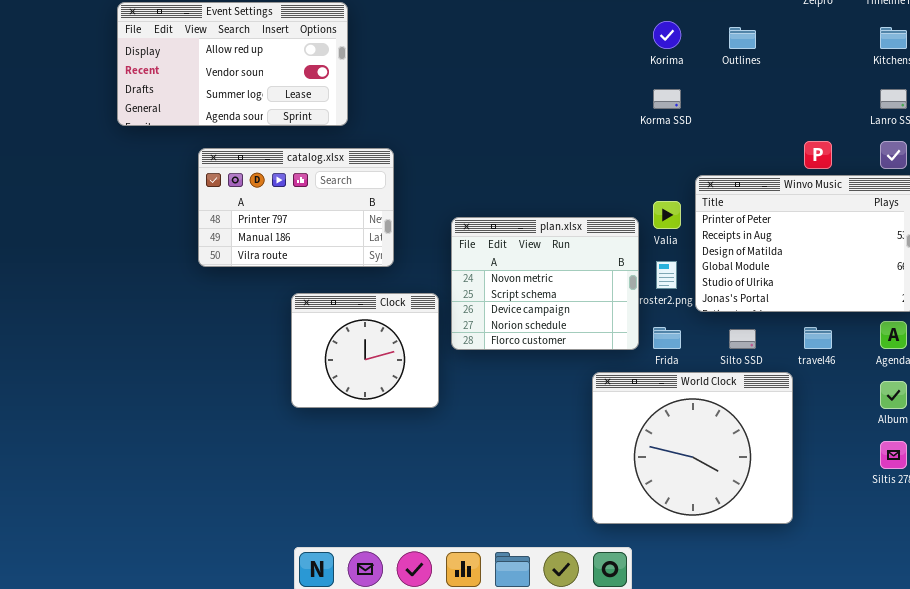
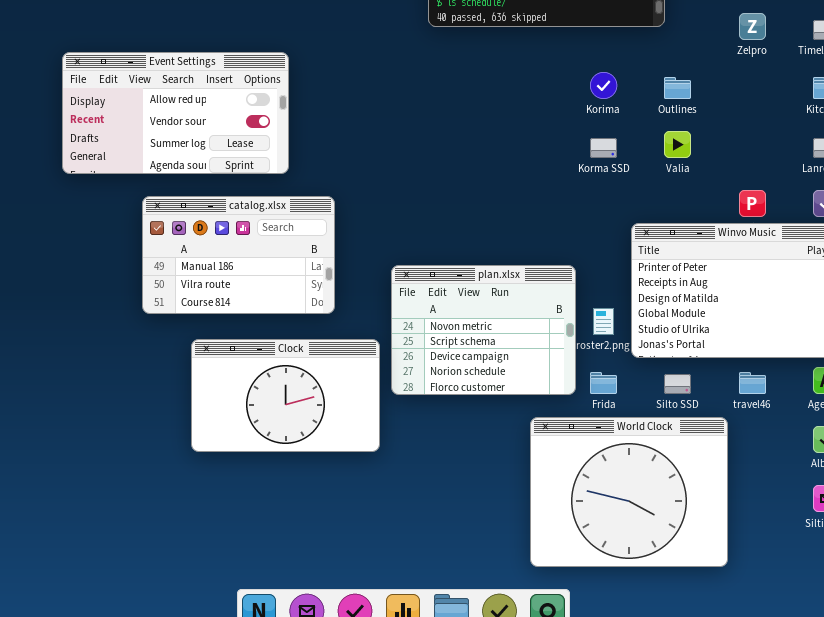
catalog.xlsx: [198,148,394,267] -> [142,196,335,314], scrolled down 1 row
Valia: [653,201,681,229] -> [664,131,691,158], moved
Clock: [291,293,439,408] -> [191,339,380,452], resized

